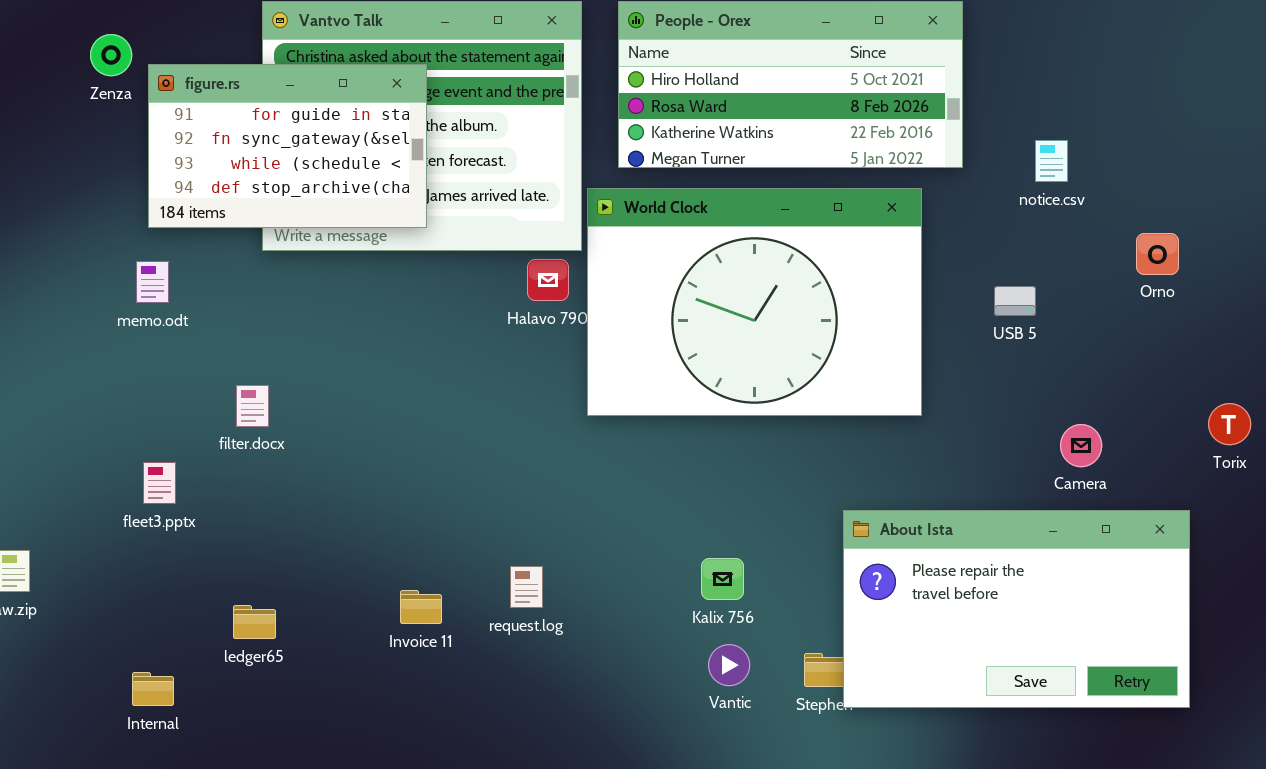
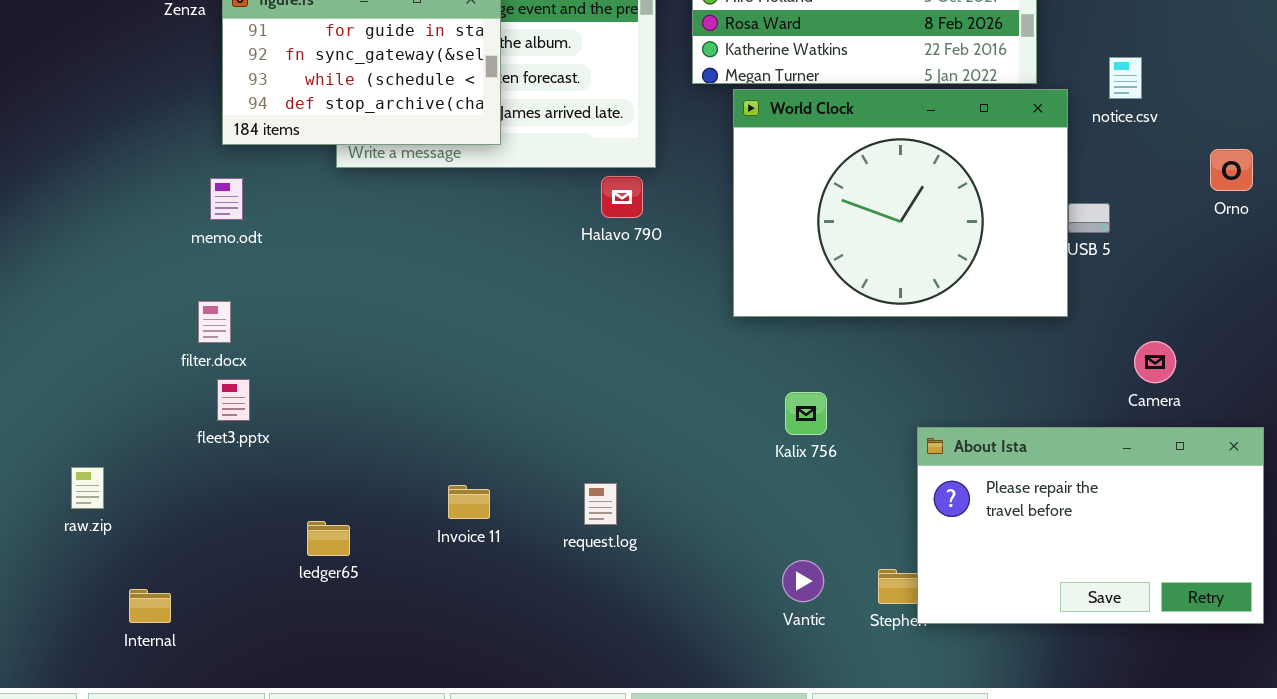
World Clock: [587,188,922,416] -> [733,89,1068,317], moved
filter.docx: [236,385,269,427] -> [198,301,231,343], moved
Kalix 756: [701,558,744,600] -> [785,392,827,435], moved
Invoice 11: [400,590,442,624] -> [448,485,490,519], moved
Internal: [132,672,174,706] -> [129,589,171,623], moved

